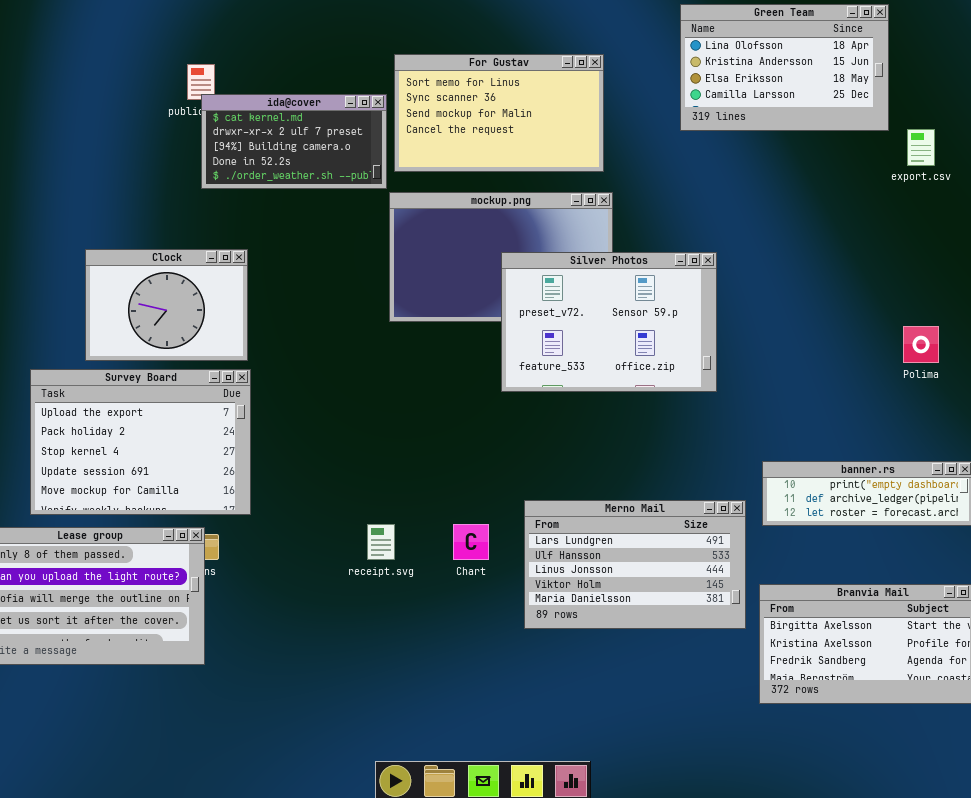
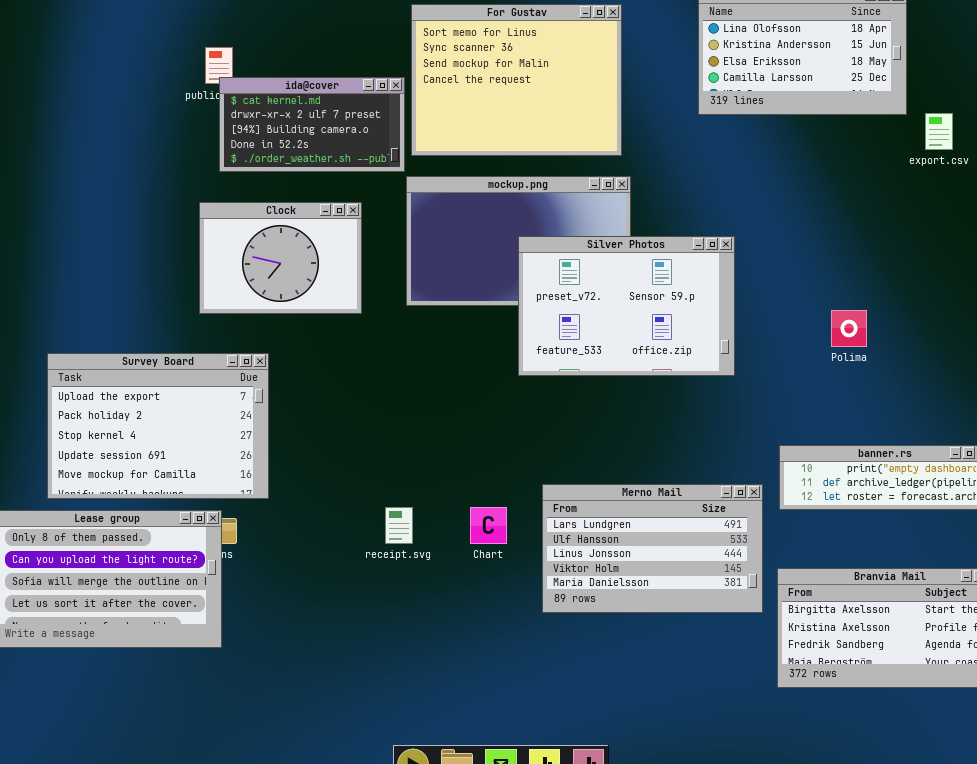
For Gustav: [394,54,604,172] -> [411,4,622,156], resized
Clock: [85,249,248,361] -> [199,202,362,314], moved
Polima: [903,326,939,363] -> [831,310,867,347], moved

